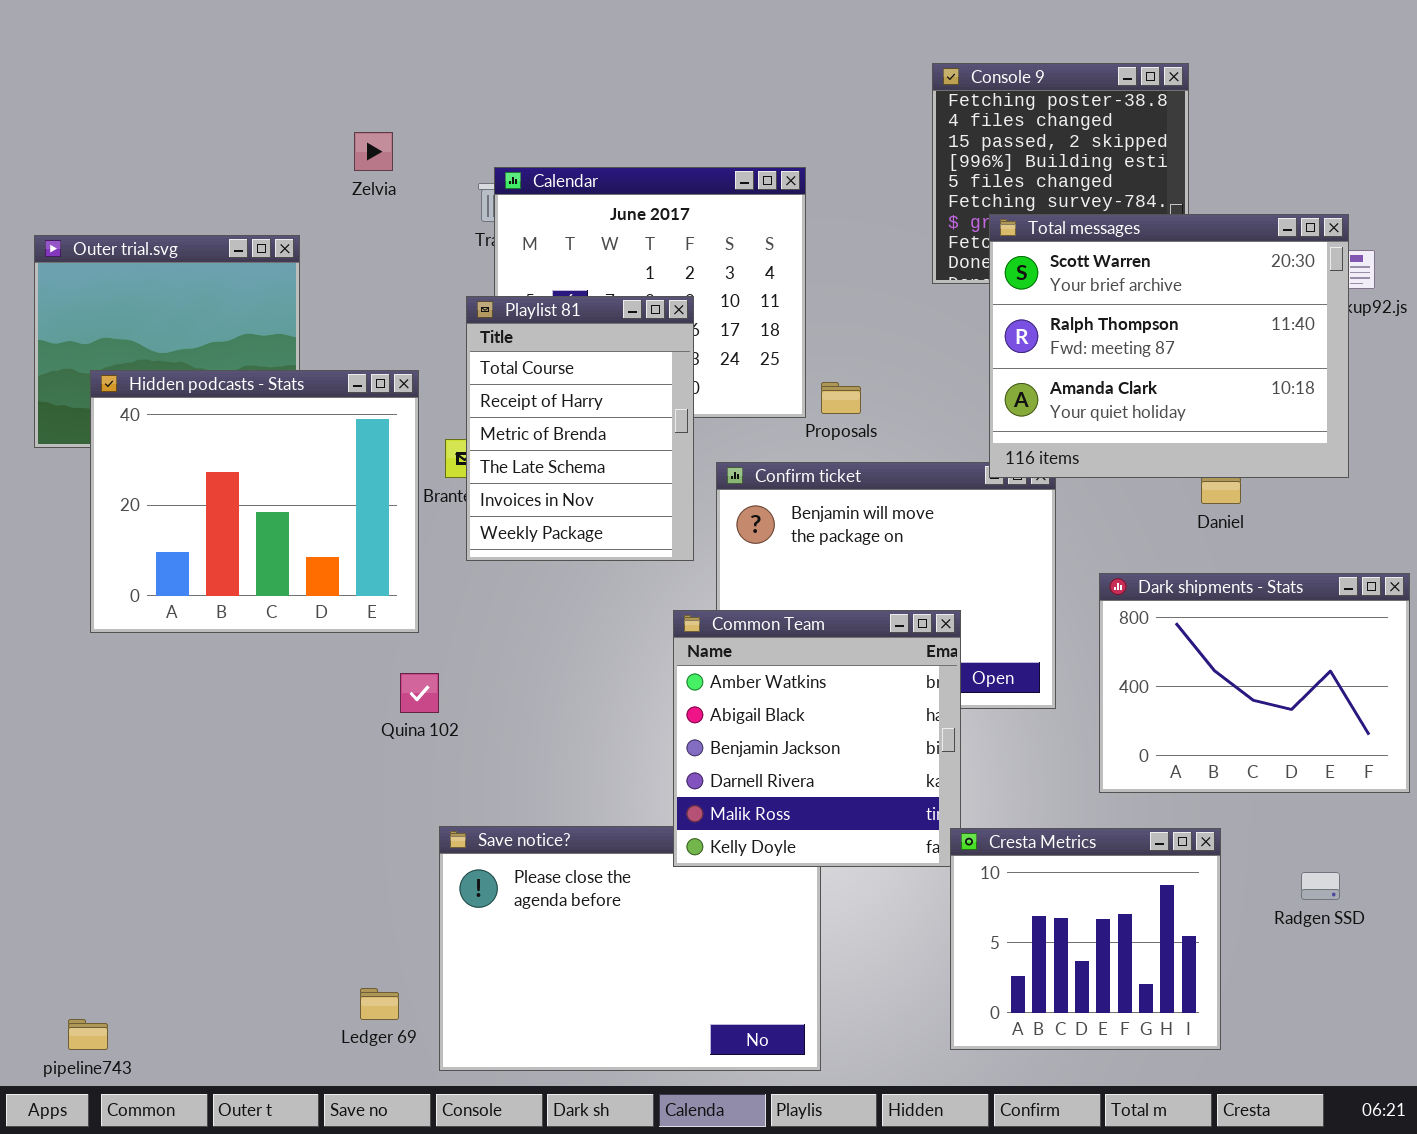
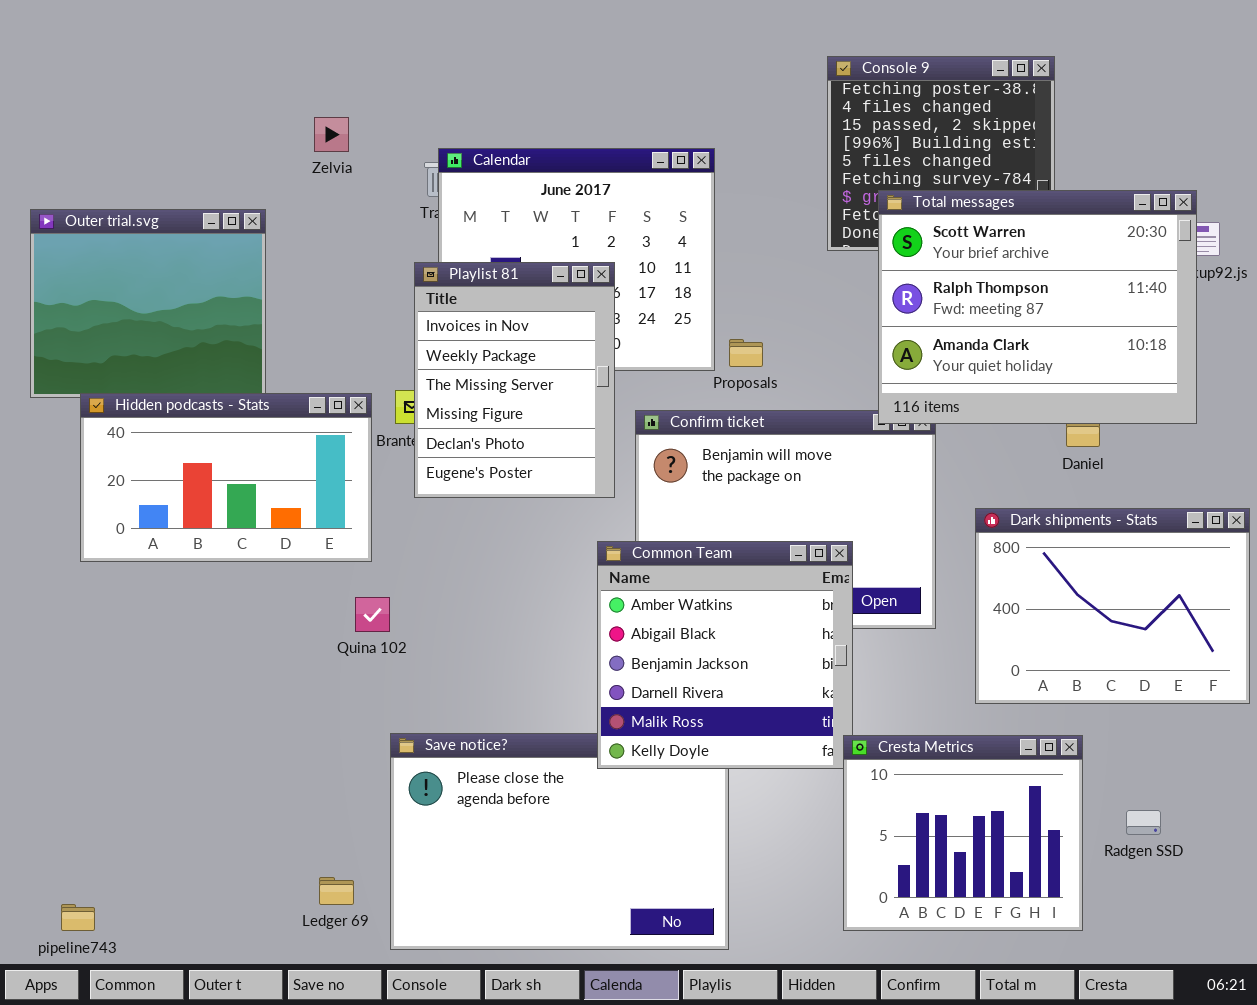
Playlist 81: [466,296,694,561] -> [414,262,615,498], scrolled down 4 rows
Hidden podcasts - Stats: [90,370,419,633] -> [80,393,372,562], resized
Radgen SSD: [1301,872,1340,900] -> [1126,810,1161,835], moved

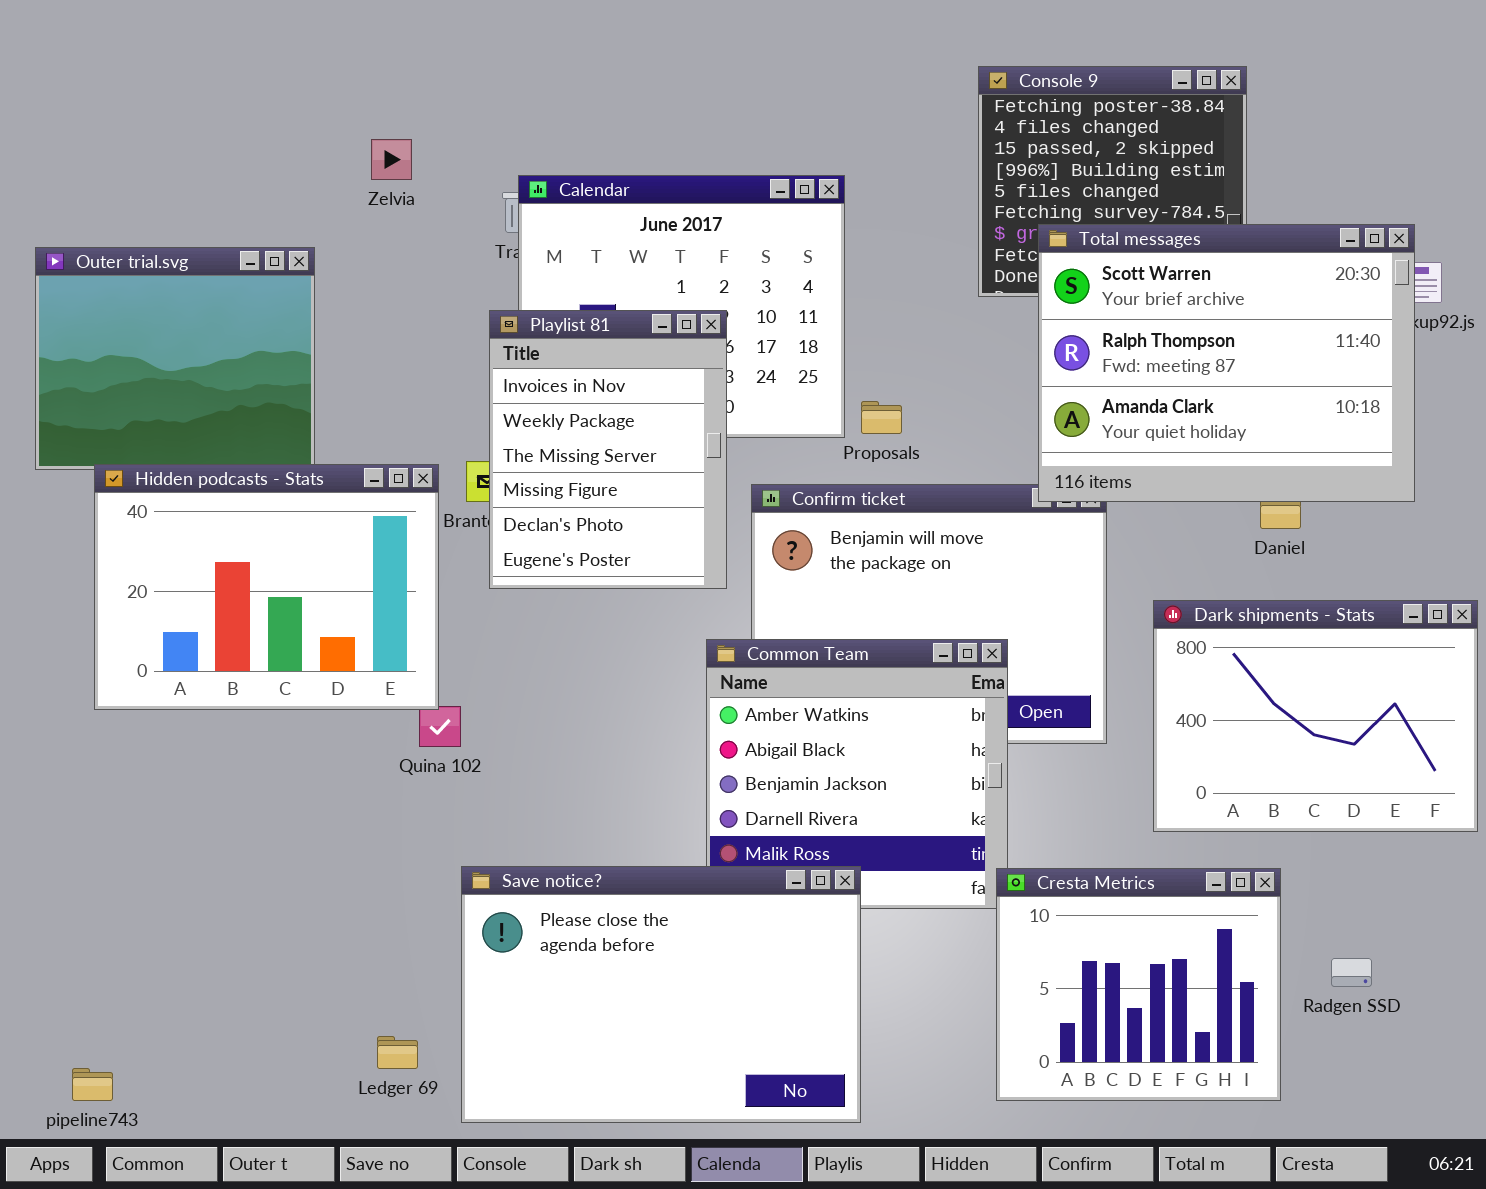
Hidden podcasts - Stats: [80,393,372,562] -> [94,464,439,710], resized
Save notice?: [390,733,729,950] -> [461,866,861,1123], raised

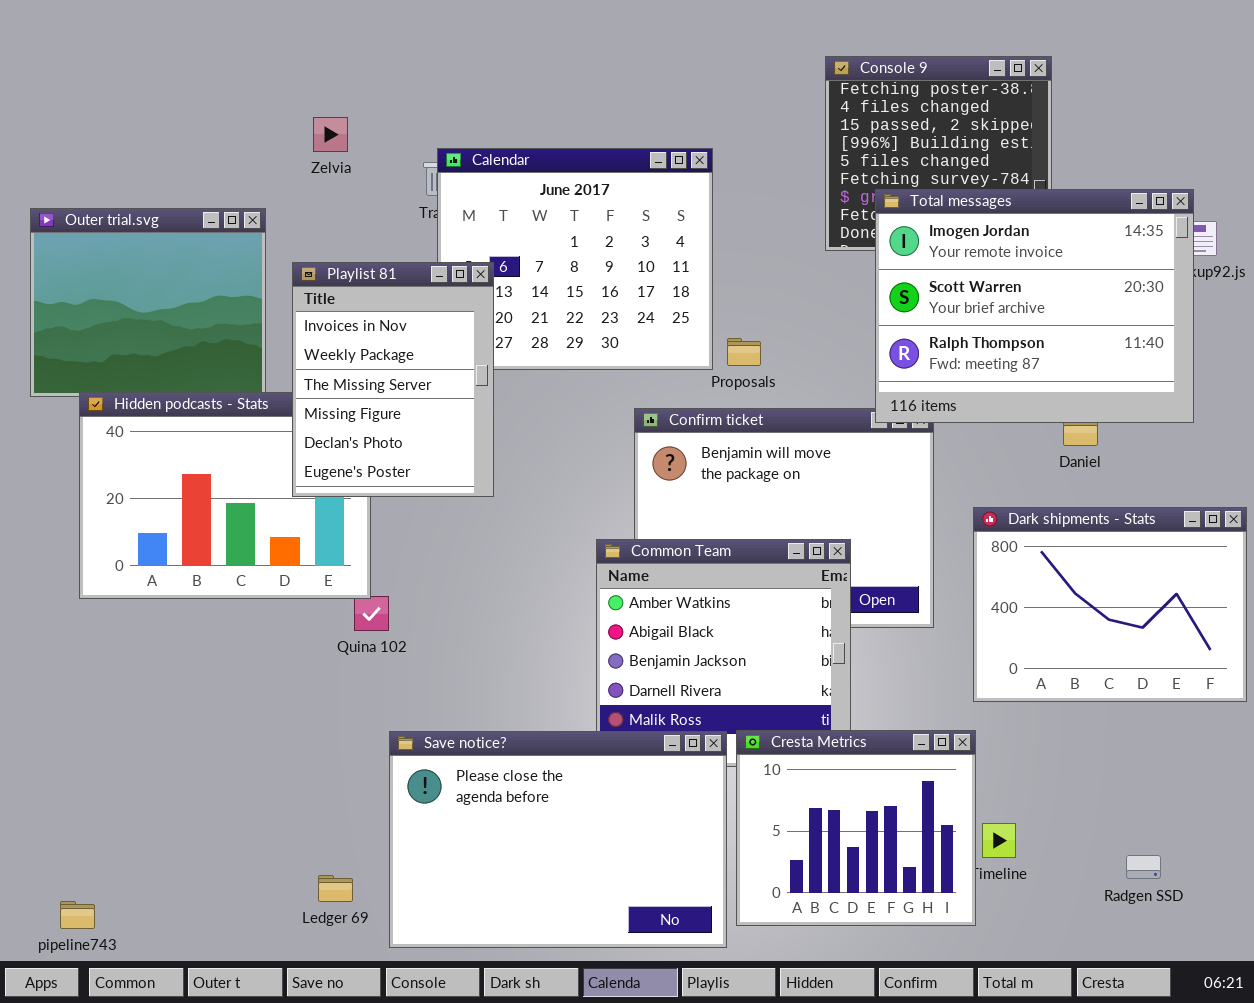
Total messages: [1038,224,1415,502] -> [875,189,1194,423], scrolled up 1 row
Playlist 81: [489,310,727,589] -> [292,262,494,497], moved
Cresta Metrics: [996,868,1281,1101] -> [736,730,976,926], moved
Radgen SSD: [1331,958,1372,987] -> [1126,855,1161,879], moved

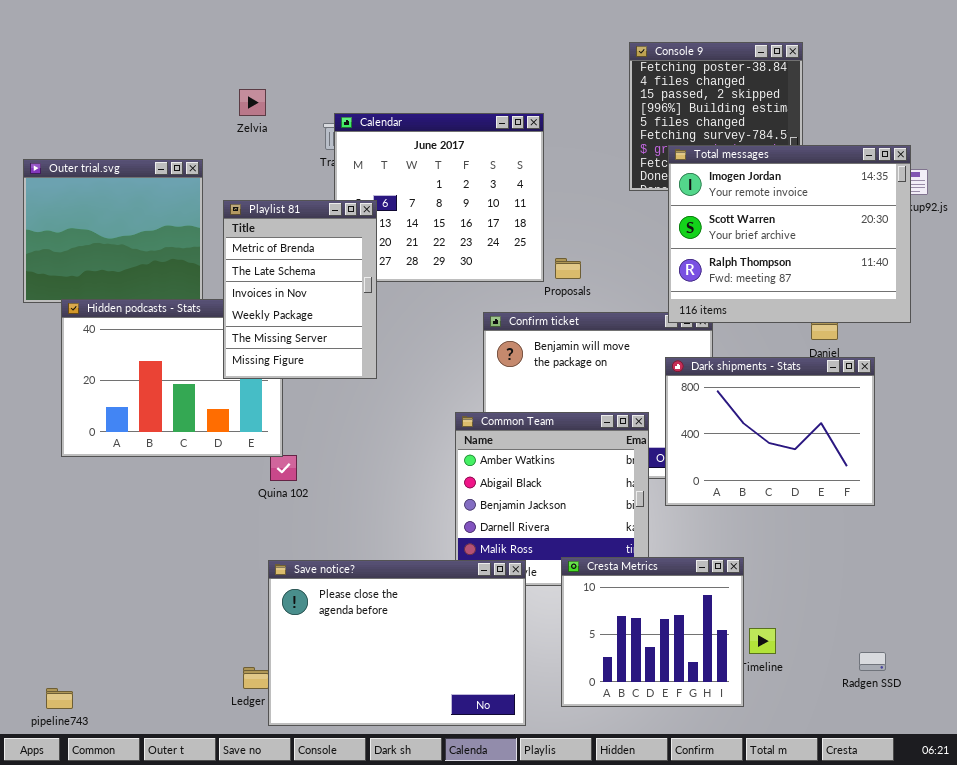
Playlist 81: [292,262,494,497] -> [223,200,377,379], scrolled up 2 rows
Dark shipments - Stats: [973,507,1247,702] -> [665,357,875,506], moved
Save notice?: [389,731,727,948] -> [268,560,526,726], moved

